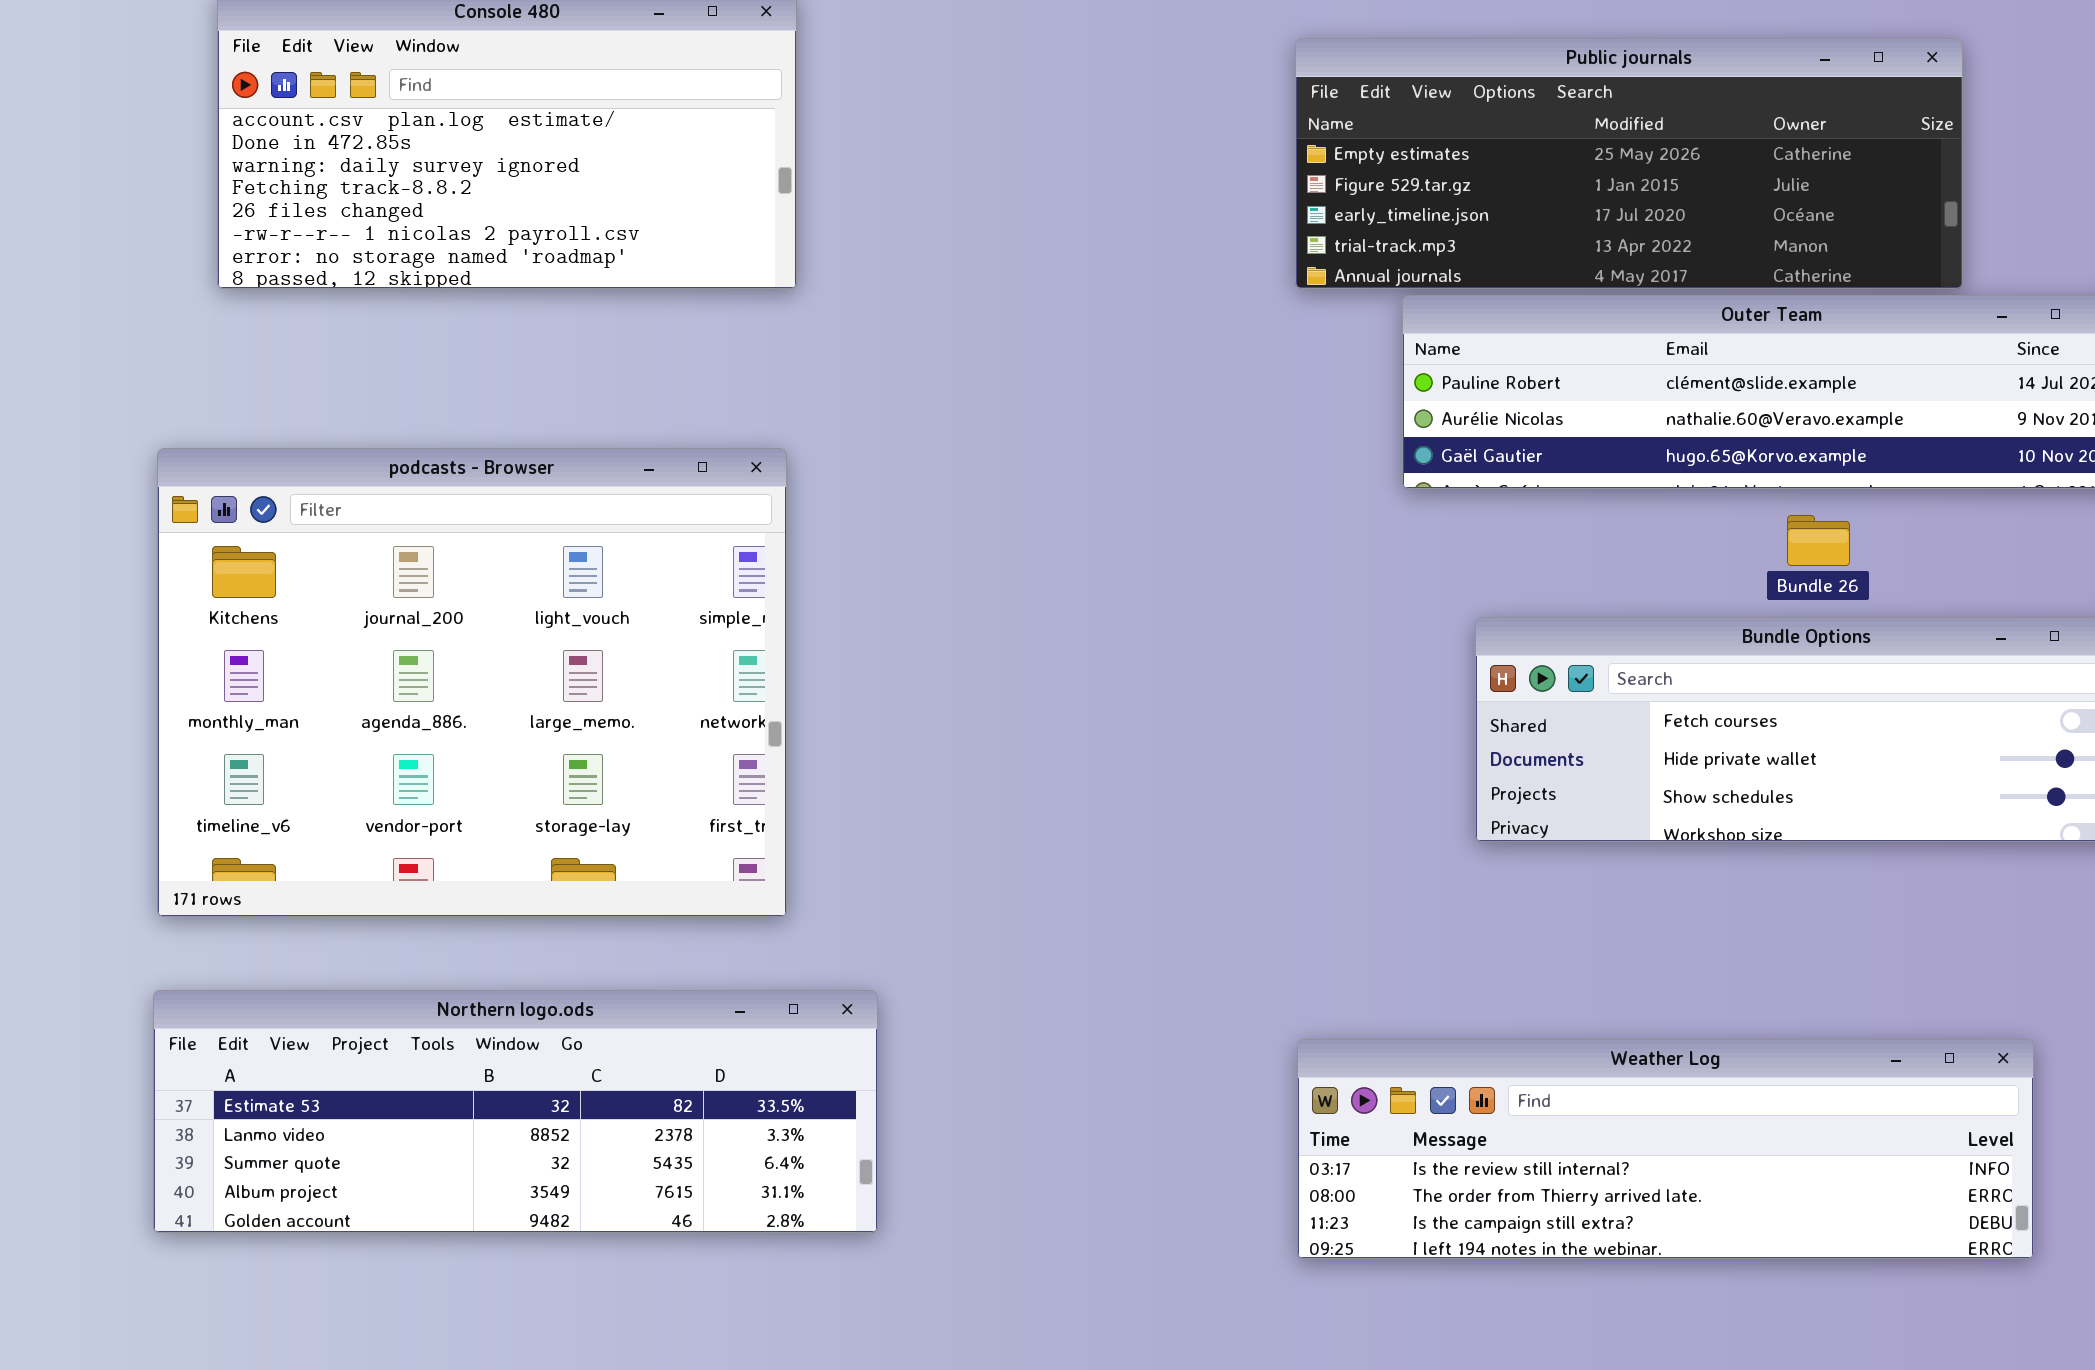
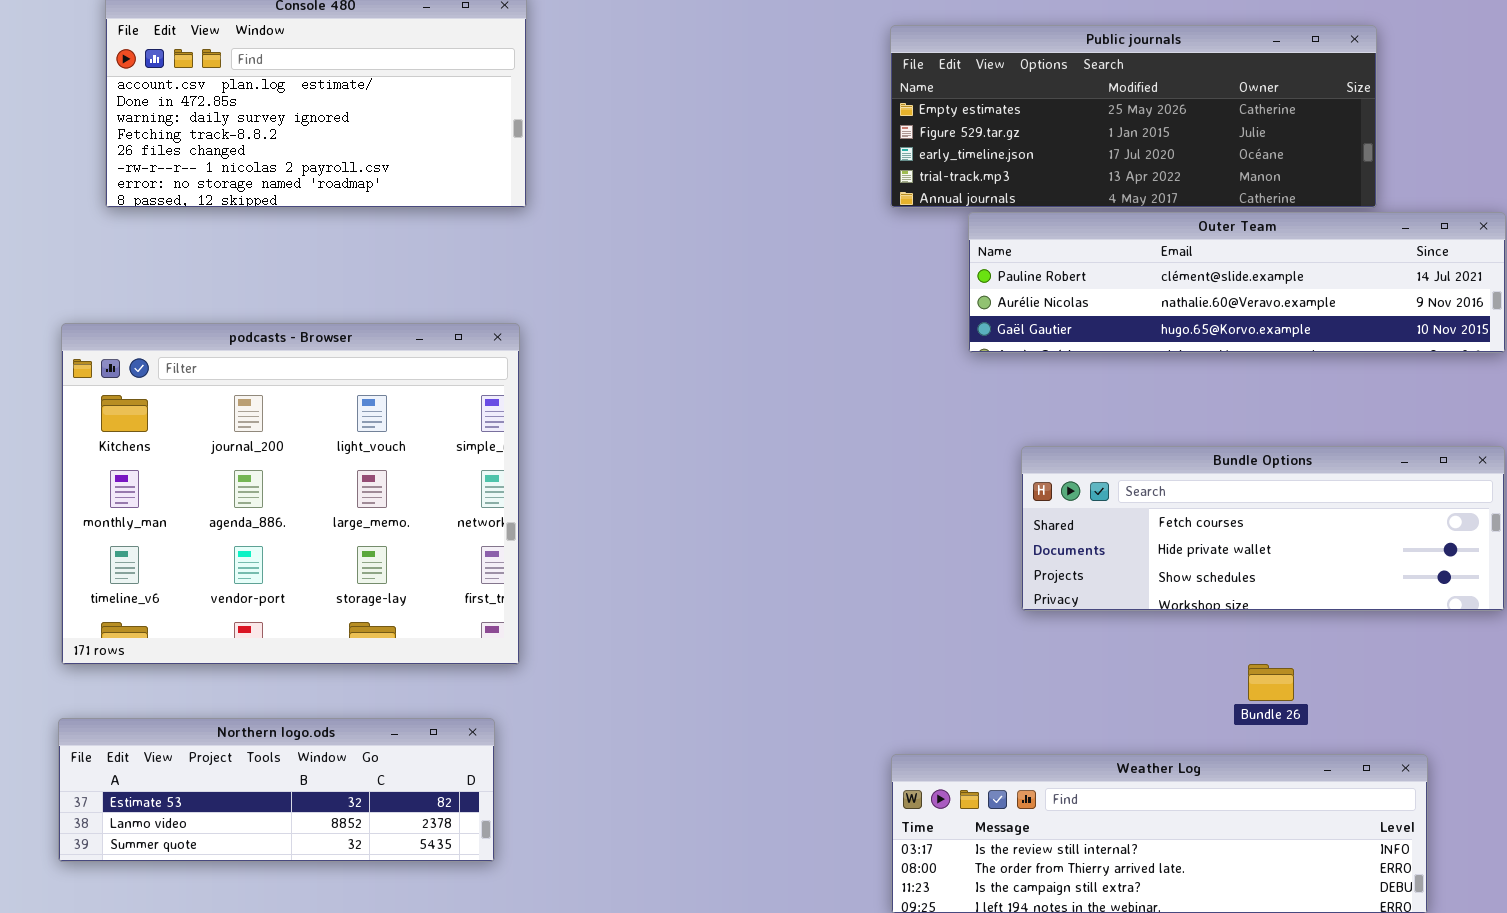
Bundle 26: [1787,515,1850,566] -> [1248,664,1294,701], moved
Northern logo.ods: [153,990,878,1233] -> [58,718,495,862], resized

